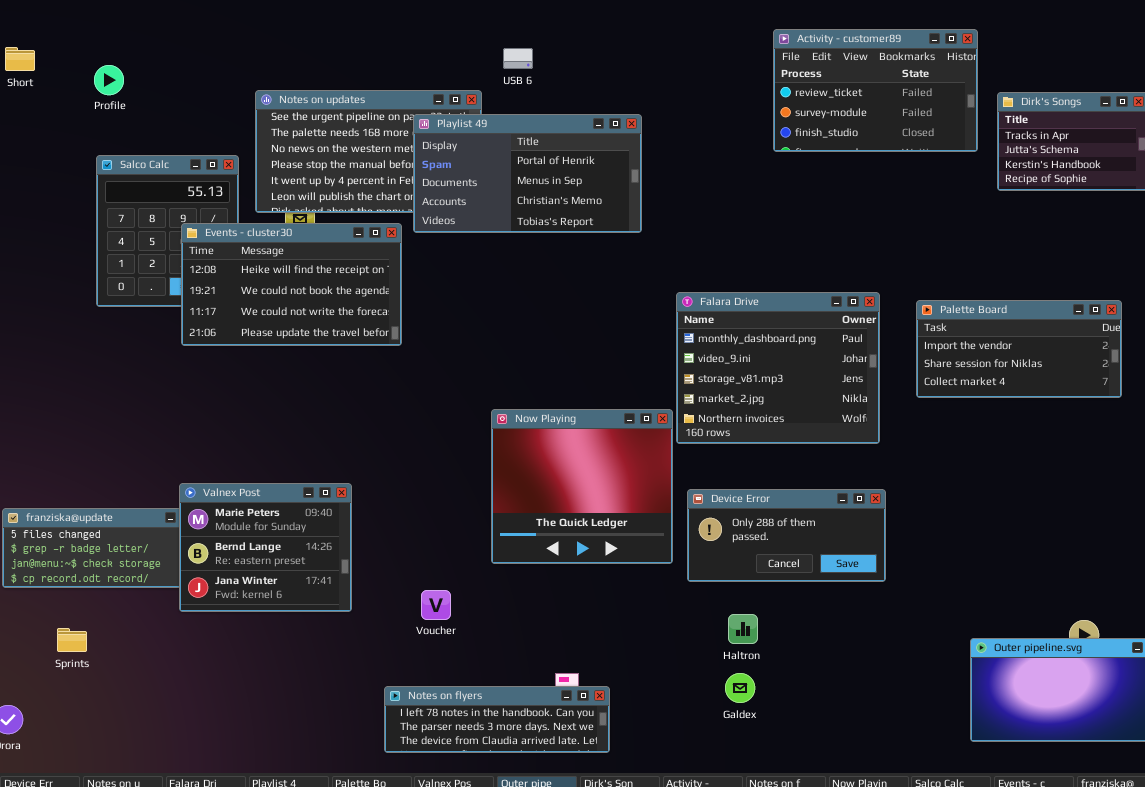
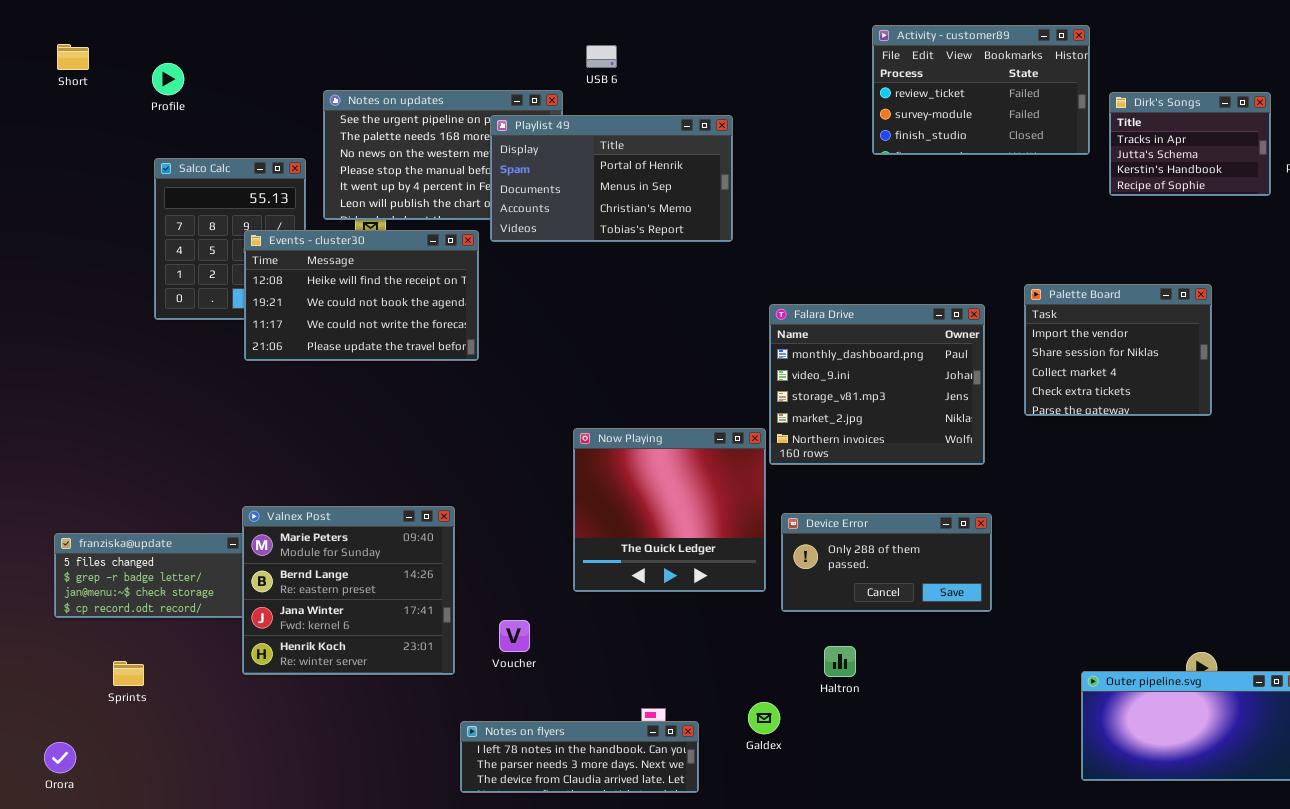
Palette Board: [916,300,1122,398] -> [1024,284,1212,416], resized
Valnex Post: [179,483,352,612] -> [242,506,455,675], resized
Galdex: [725,673,755,703] -> [748,702,780,734], moved

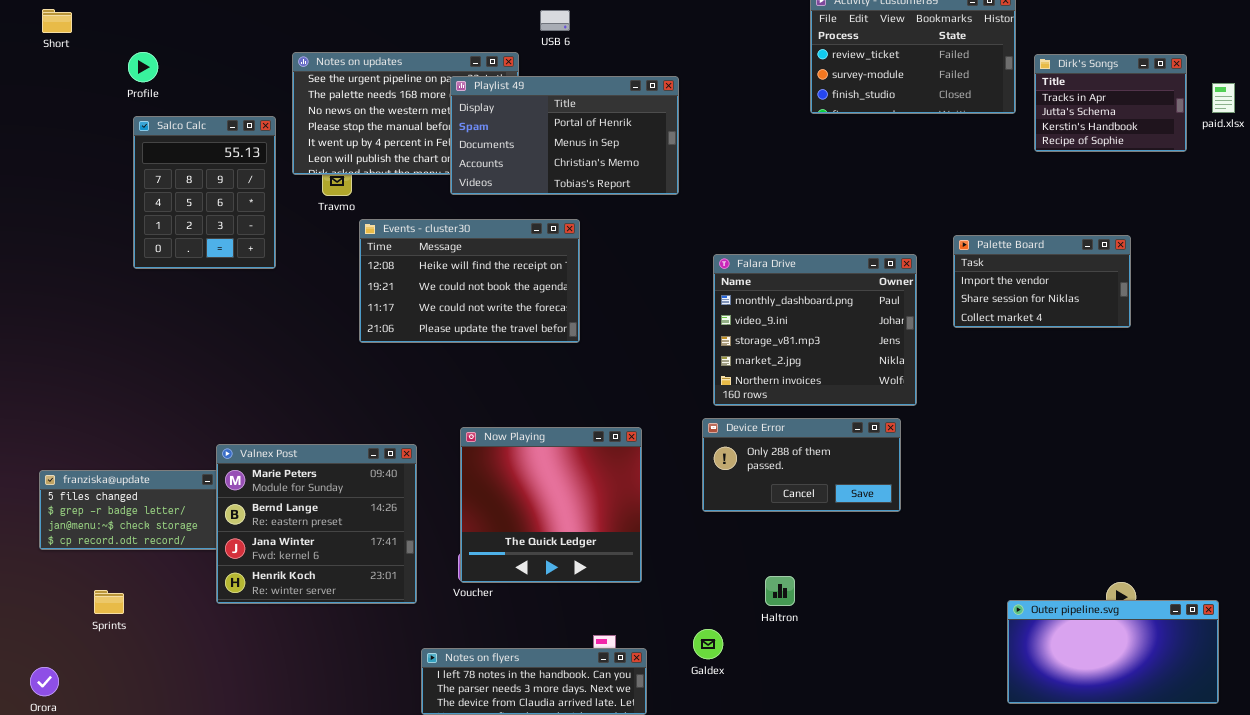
Profile: [152,63,184,95] -> [128,52,158,82], moved
Events - cluster30: [244,230,479,361] -> [359,219,580,343], moved
Palette Board: [1024,284,1212,416] -> [953,235,1131,328], resized
Now Playing: [573,428,766,592] -> [460,427,642,583], moved
Device Error: [781,513,992,612] -> [702,418,901,512], moved

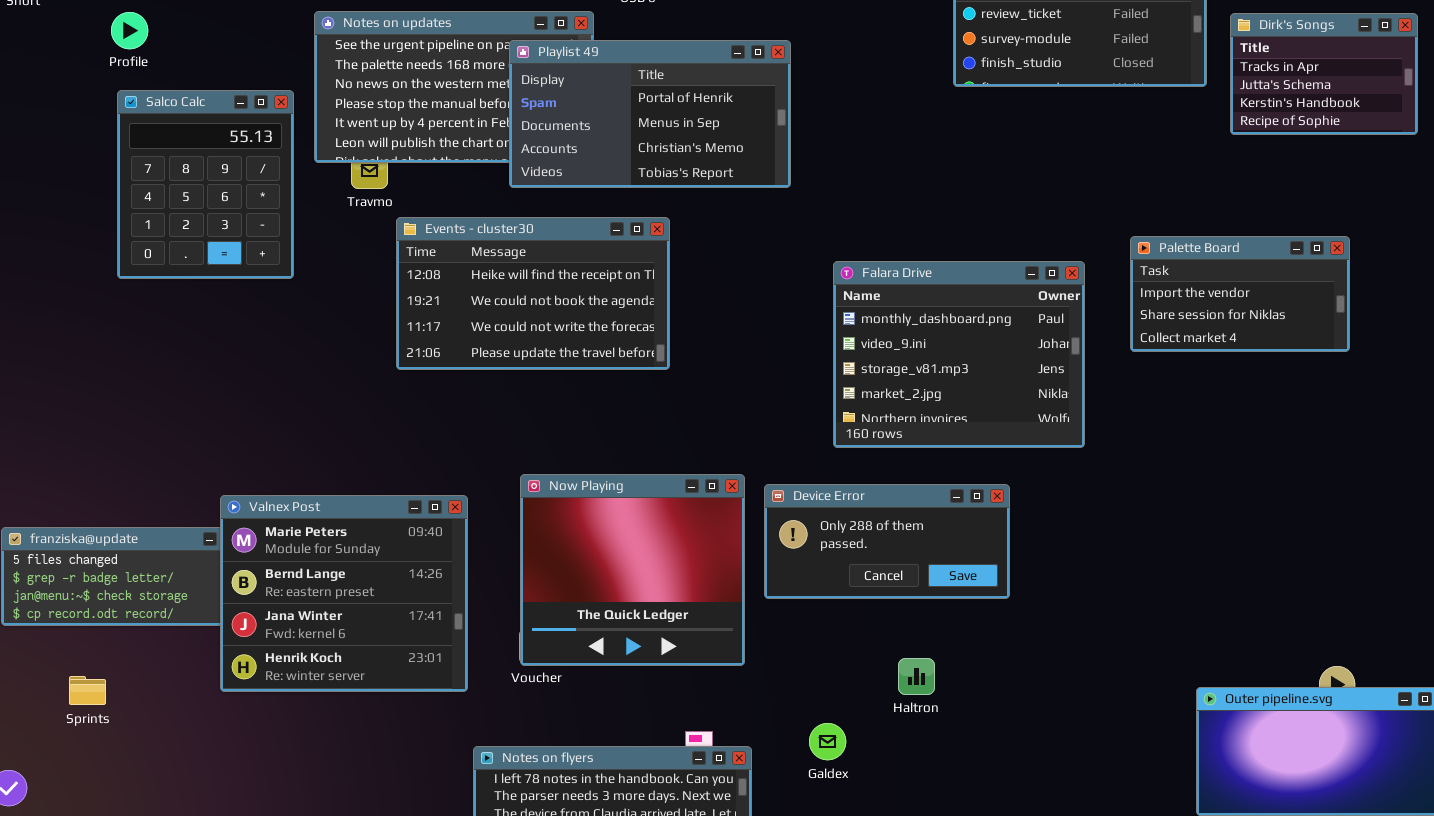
Device Error: [702,418,901,512] -> [764,484,1010,599], moved

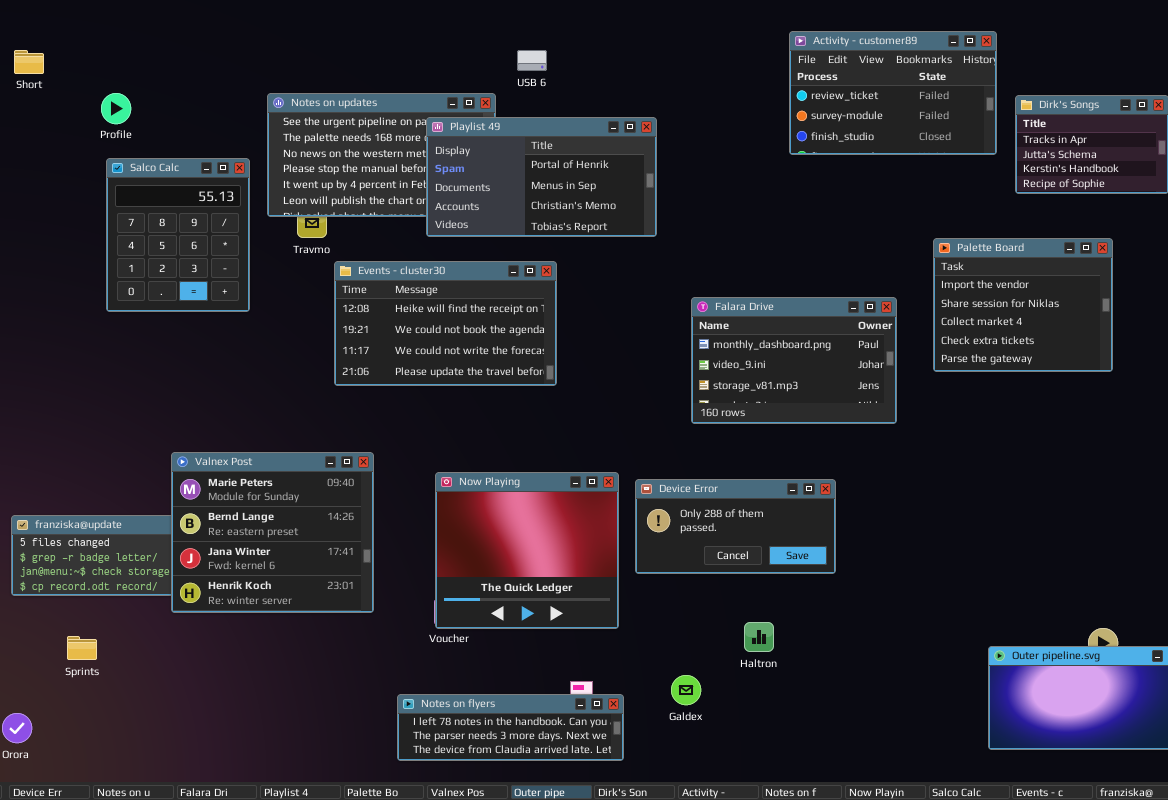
Palette Board: [1130,236,1350,352] -> [933,238,1113,372], resized
Falara Drive: [833,261,1085,448] -> [691,297,897,424], resized
Valnex Post: [220,495,468,692] -> [171,452,374,613], moved

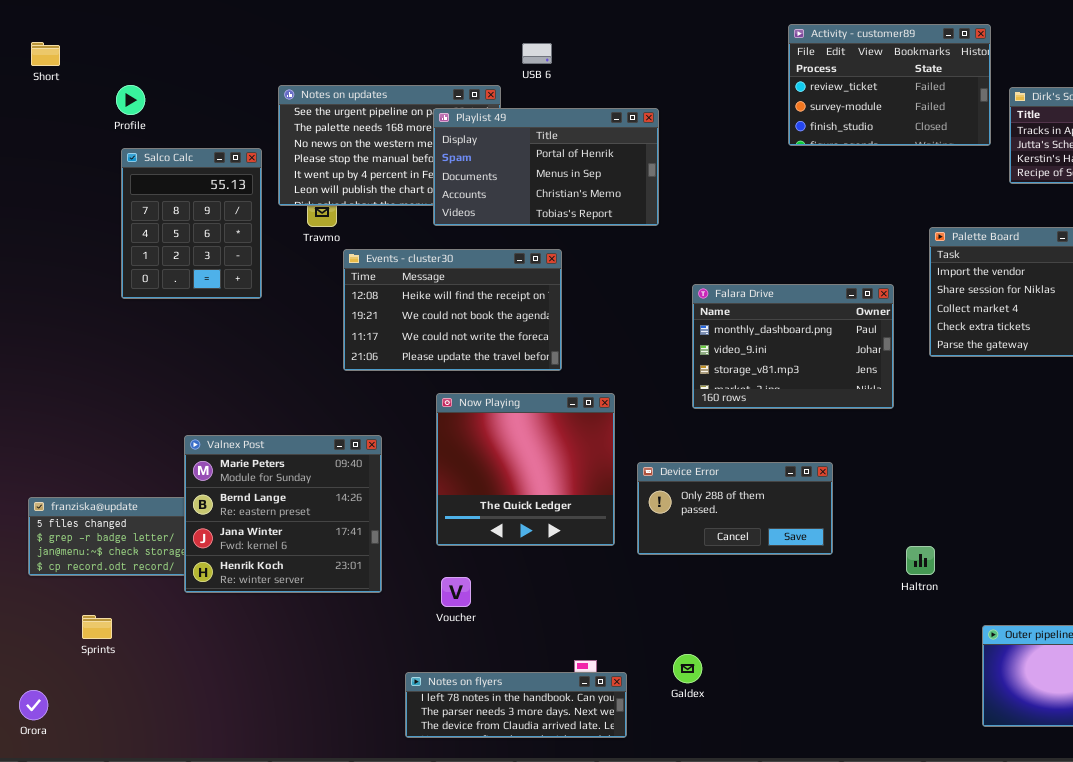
Now Playing: [435,472,619,629] -> [436,393,615,546], moved
Haltron: [744,622,774,652] -> [906,546,935,575], moved

